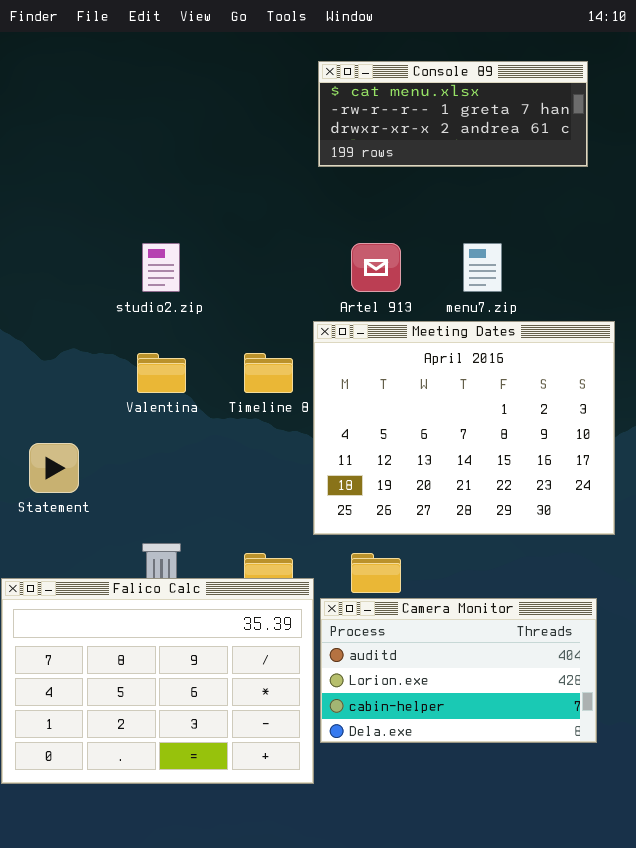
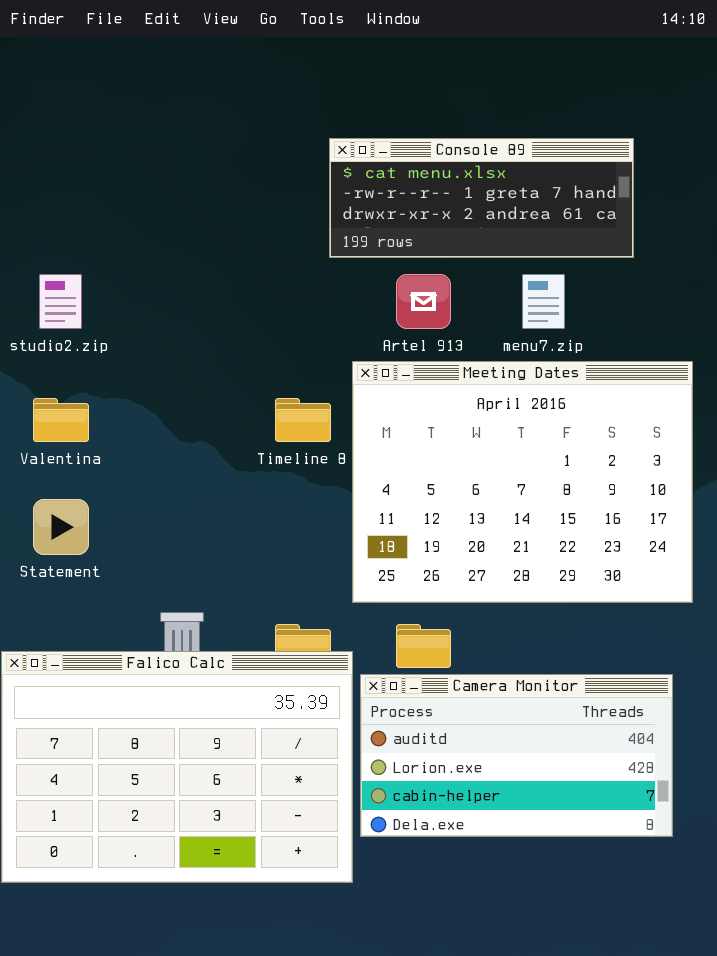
Console 89: [318,61,588,167] -> [329,138,634,258], moved
studio2.zip: [142,243,180,292] -> [39,274,82,329], moved
Valentina: [137,353,186,393] -> [33,398,89,442], moved

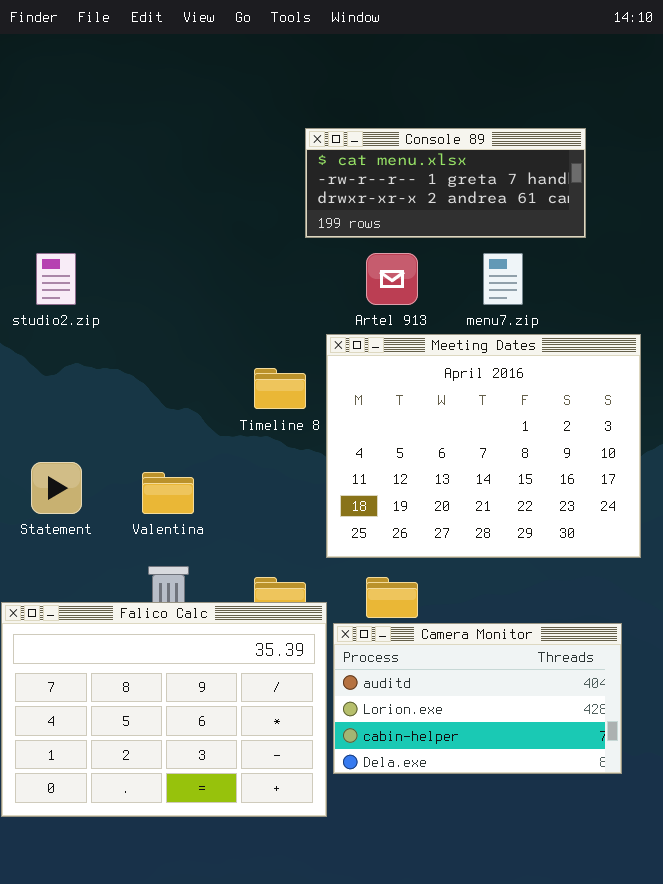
Valentina: [33,398,89,442] -> [142,472,194,514], moved

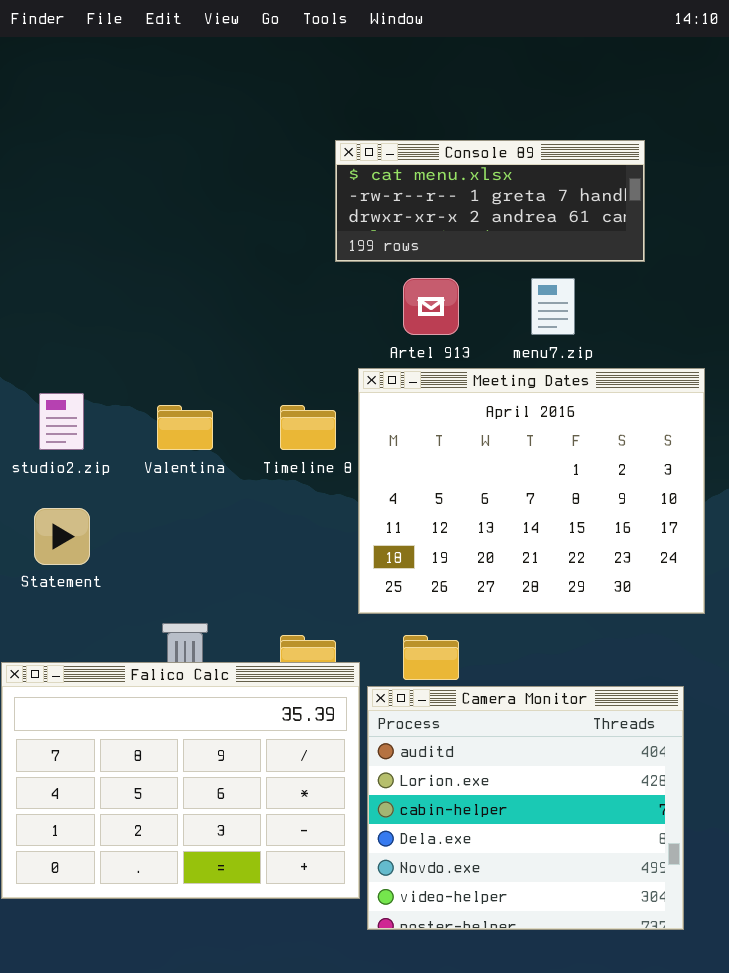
studio2.zip: [36,253,76,305] -> [39,393,84,450], moved
Valentina: [142,472,194,514] -> [157,405,213,450], moved
Camera Monitor: [333,623,622,774] -> [367,686,684,930], resized

